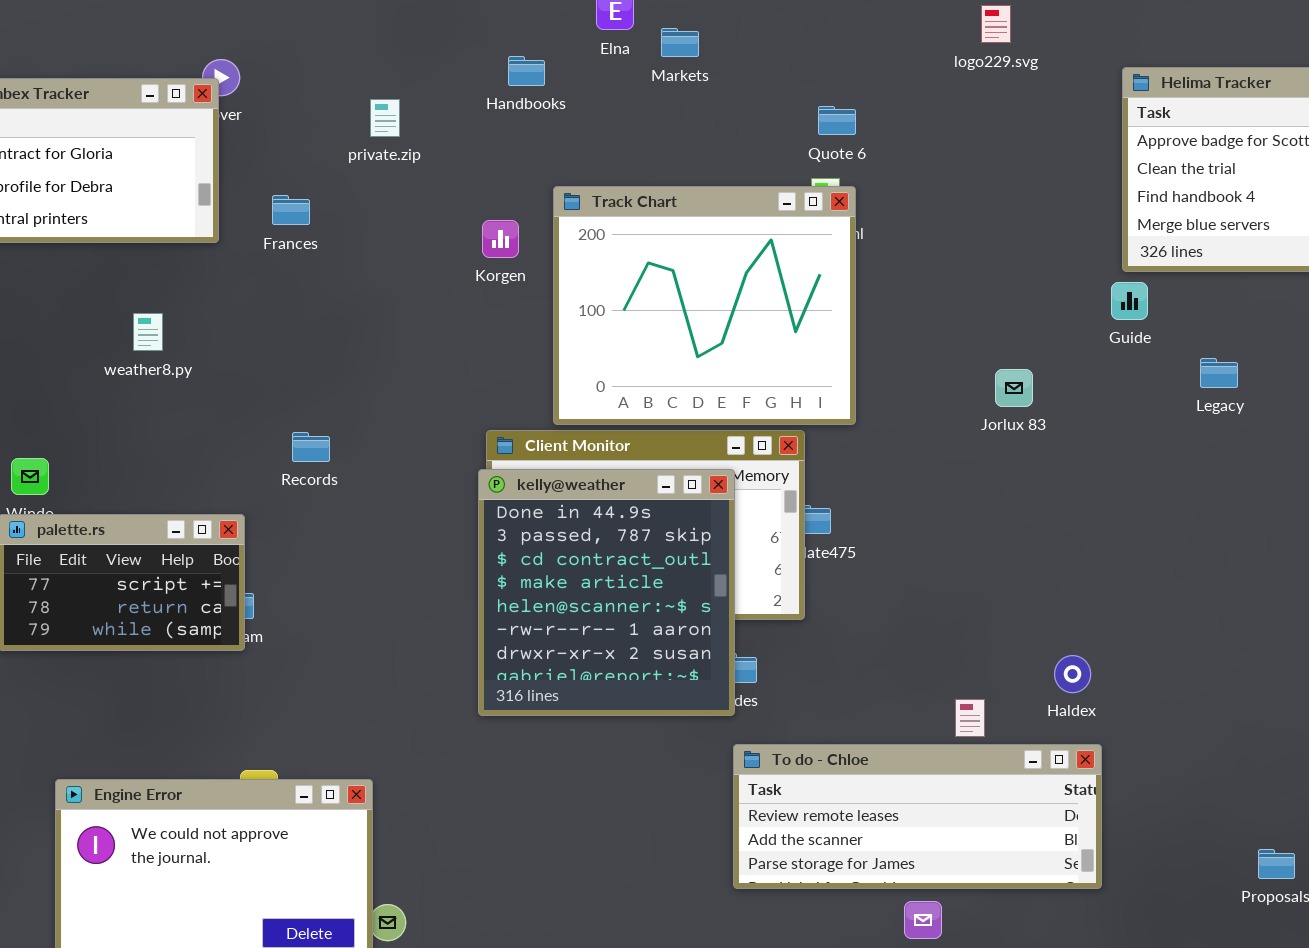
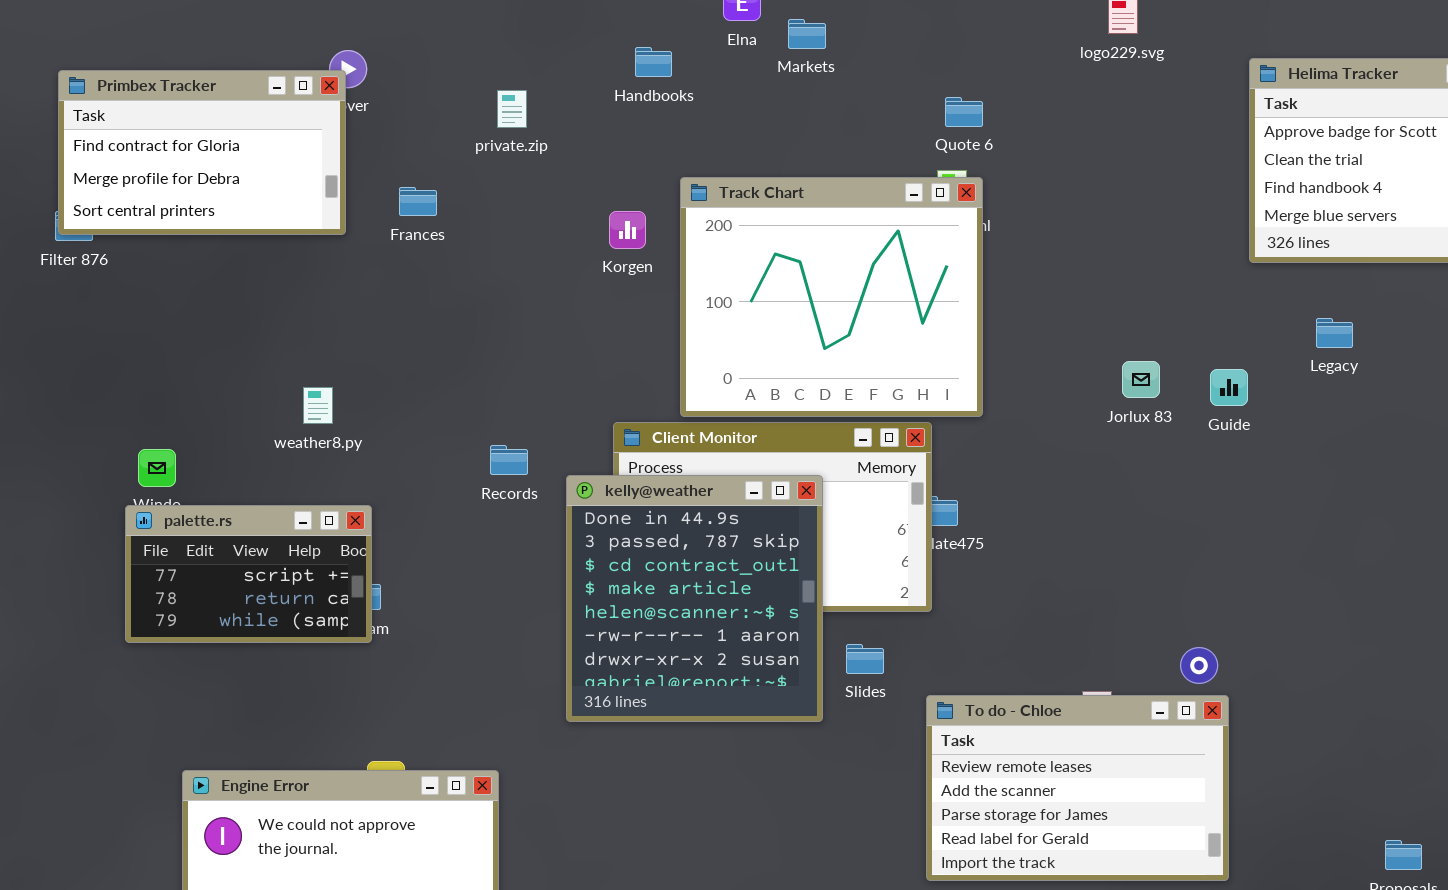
Guide: [1111,282,1148,320] -> [1210,369,1248,406], moved
weather8.py: [133,313,163,351] -> [303,387,333,424], moved
Legacy: [1200,358,1238,388] -> [1316,318,1353,348], moved
Records: [292,432,330,462] -> [490,445,528,475], moved
kelly@weather: [478,469,735,716] -> [566,475,823,722], moved
To do - Chloe: [733,744,1102,889] -> [926,695,1229,881], resized

